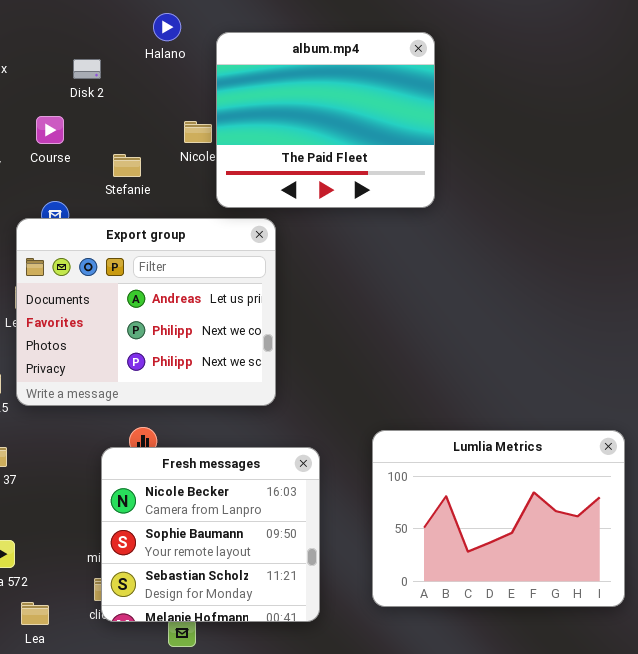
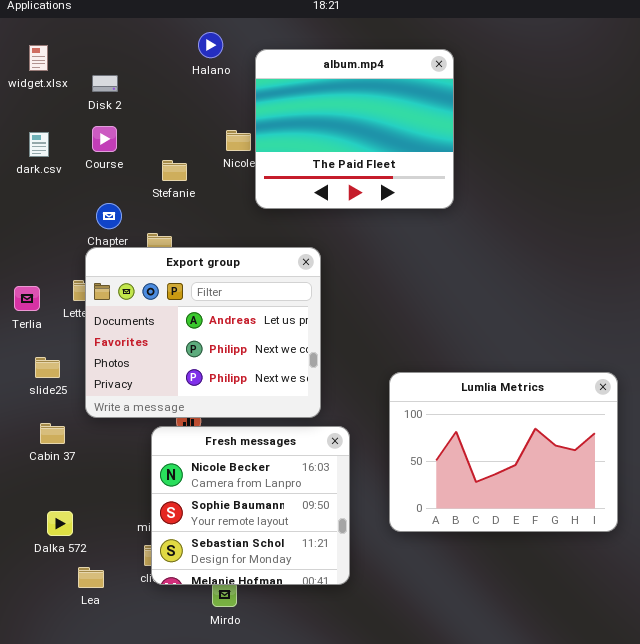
Disk 2: [73,59,101,79] -> [92,75,118,92], moved
Export group: [16,218,276,406] -> [85,247,321,418], moved
Lumlia Metrics: [372,430,625,607] -> [389,372,618,532], moved

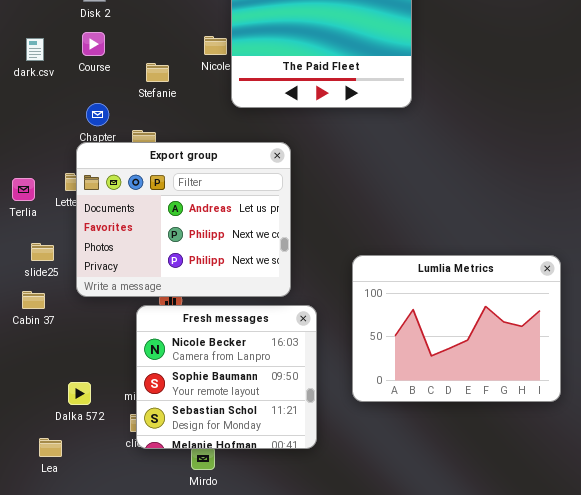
Cabin 37: [40,423,65,444] -> [22,291,45,309], moved
Dalka 572: [47,511,73,536] -> [68,382,91,405], moved
Lea: [78,567,104,588] -> [39,438,62,457], moved

